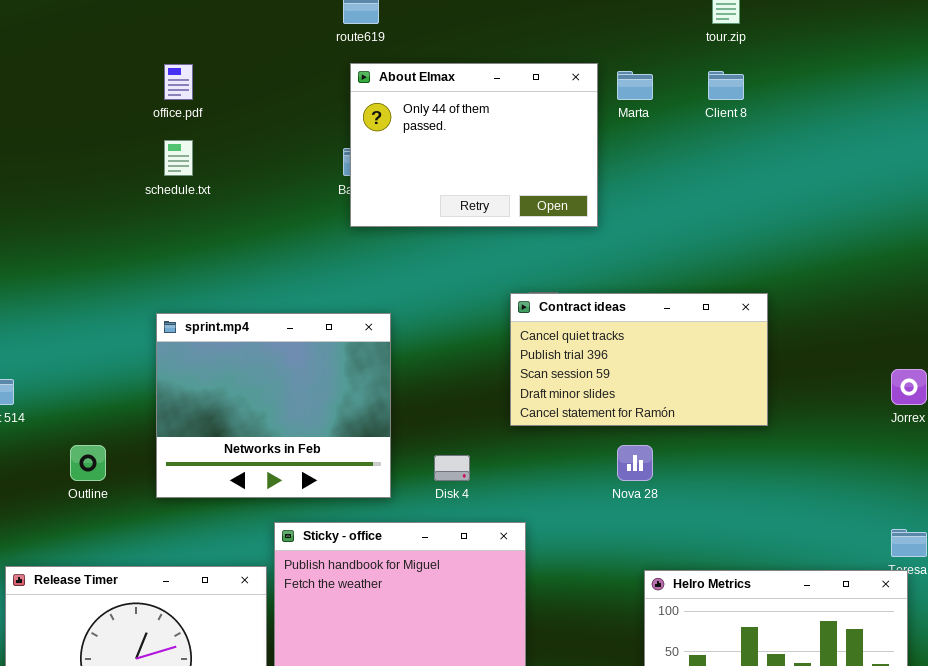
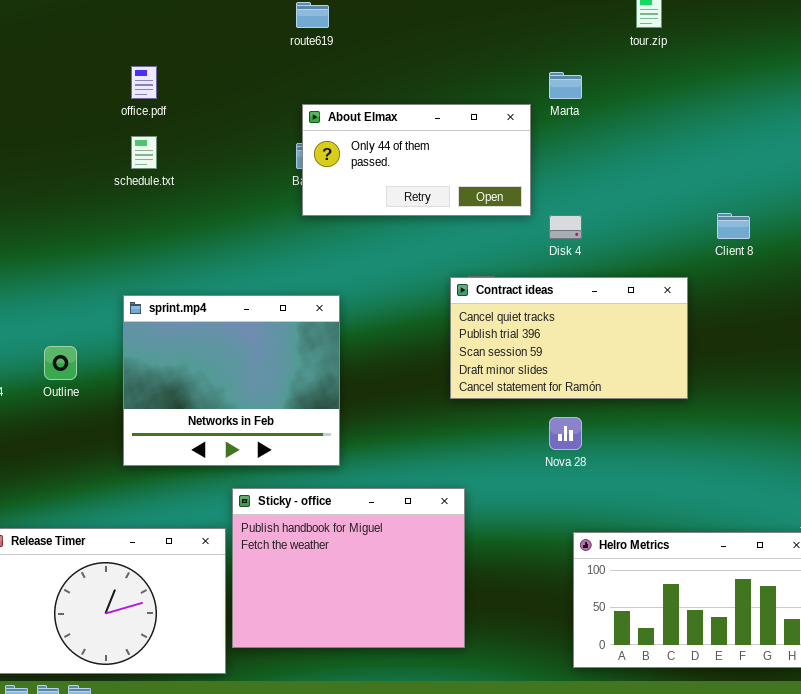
About Elmax: [350,63,598,227] -> [302,104,531,216], resized
Client 8: [708,71,744,100] -> [717,213,750,239], moved
Outline: [70,445,106,481] -> [44,346,77,380], moved
Disk 4: [434,455,470,481] -> [549,215,582,239], moved

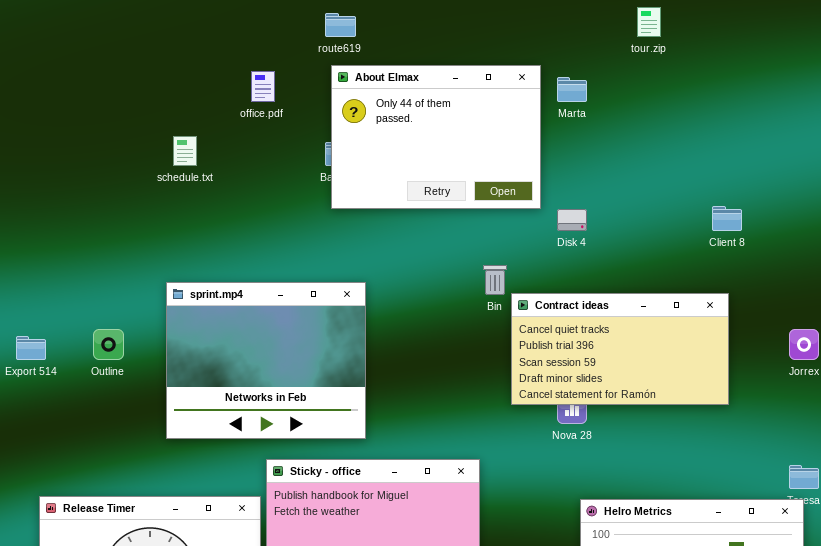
office.pdf: [131,66,157,99] -> [251,71,275,102], moved
About Elmax: [302,104,531,216] -> [331,65,541,209], resized
Contract ideas: [450,277,688,399] -> [511,293,729,405], moved

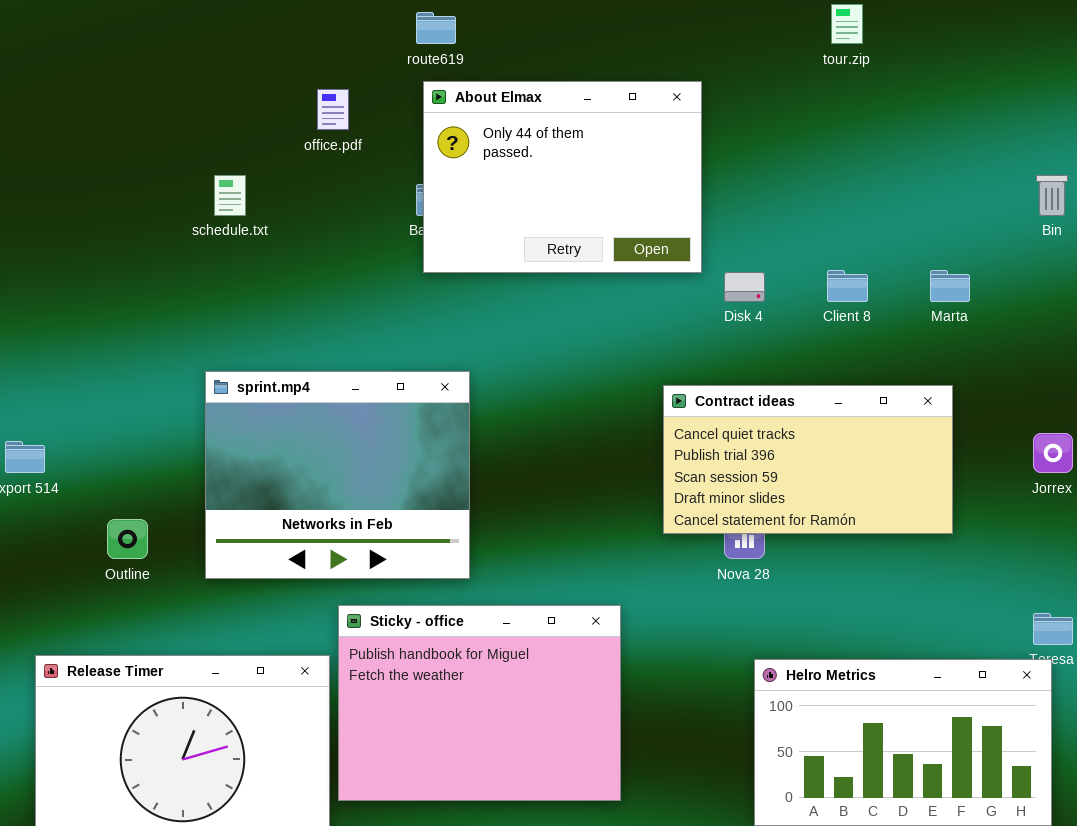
Marta: [557,77,587,102] -> [930,270,970,302], moved
Client 8: [712,206,742,231] -> [827,270,868,302], moved
Bin: [483,265,507,295] -> [1036,175,1068,216], moved
Outline: [93,329,124,360] -> [107,519,148,559], moved

